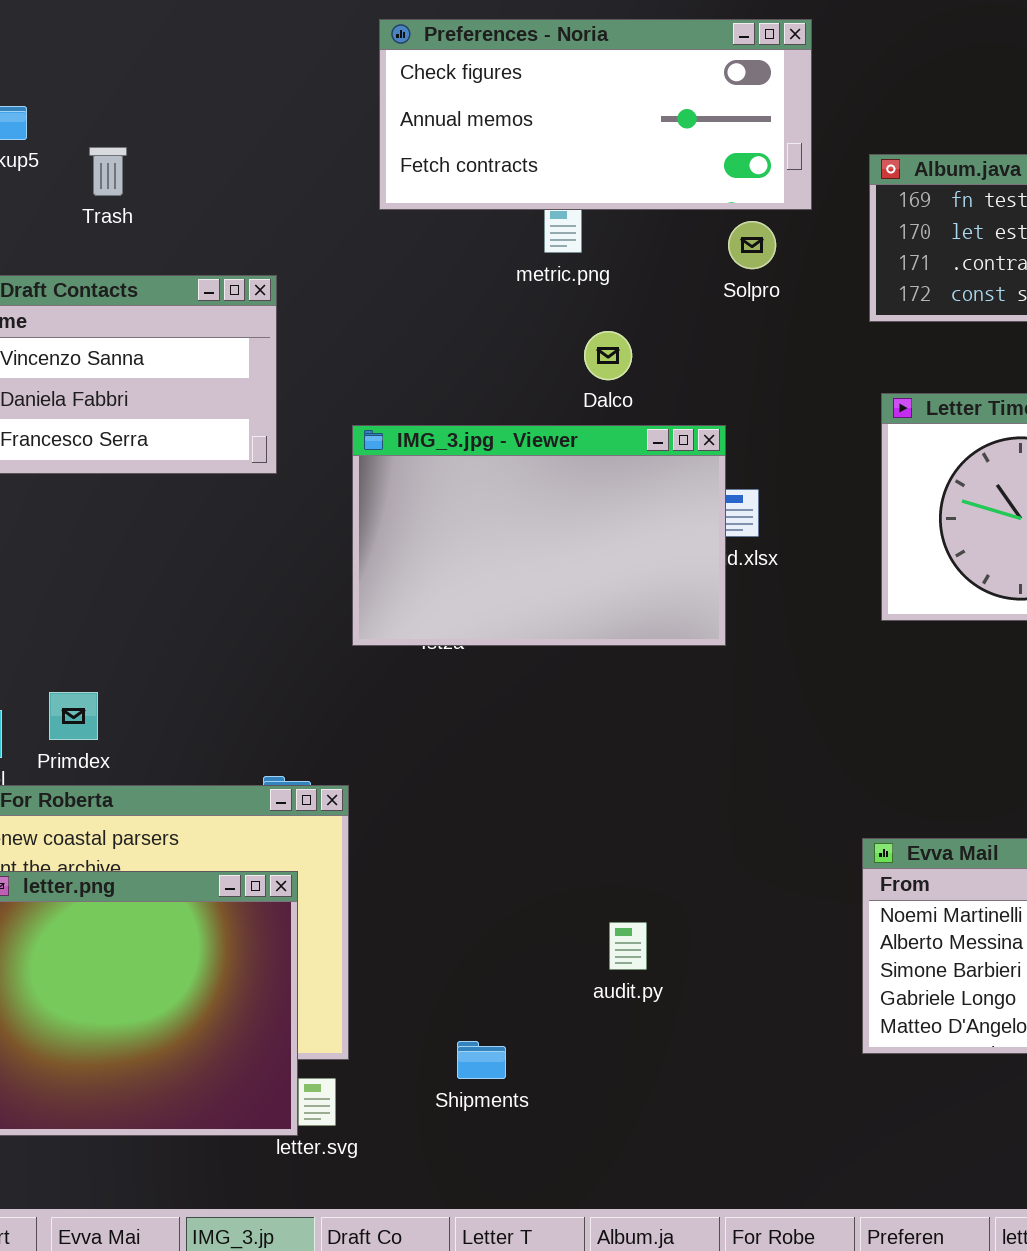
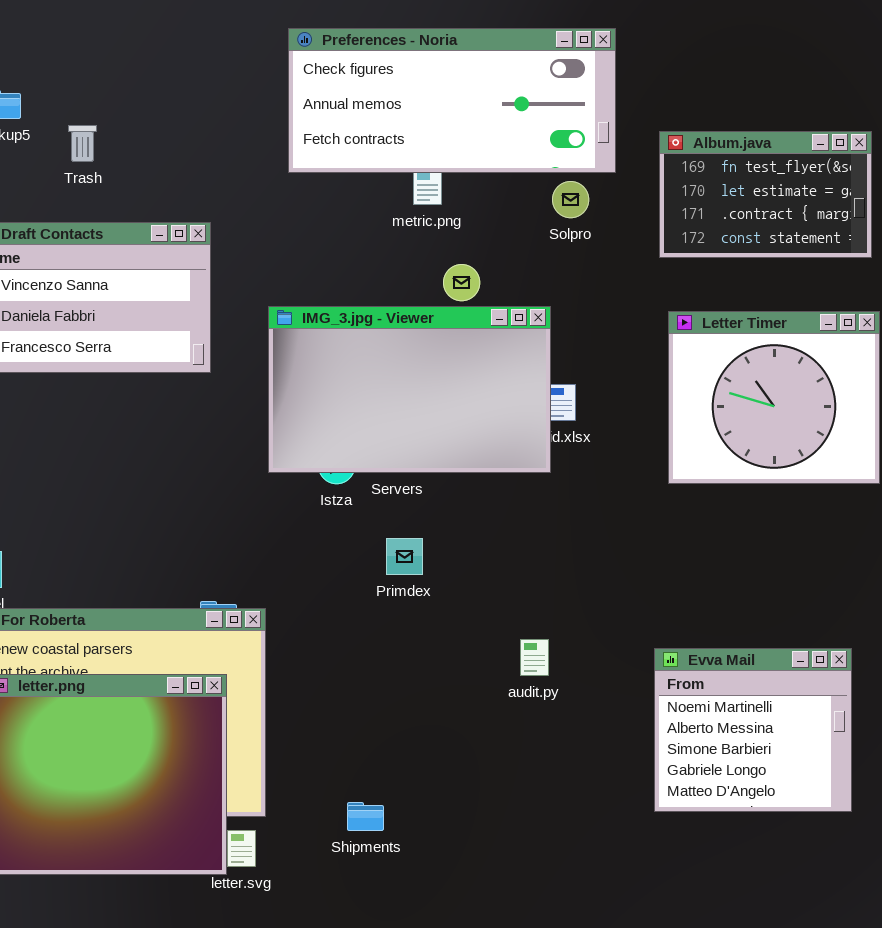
IMG_3.jpg - Viewer: [352,425,726,646] -> [268,306,551,473], moved
Primdex: [49,692,98,740] -> [386,538,423,575], moved
audit.py: [609,922,647,970] -> [520,639,549,676], moved

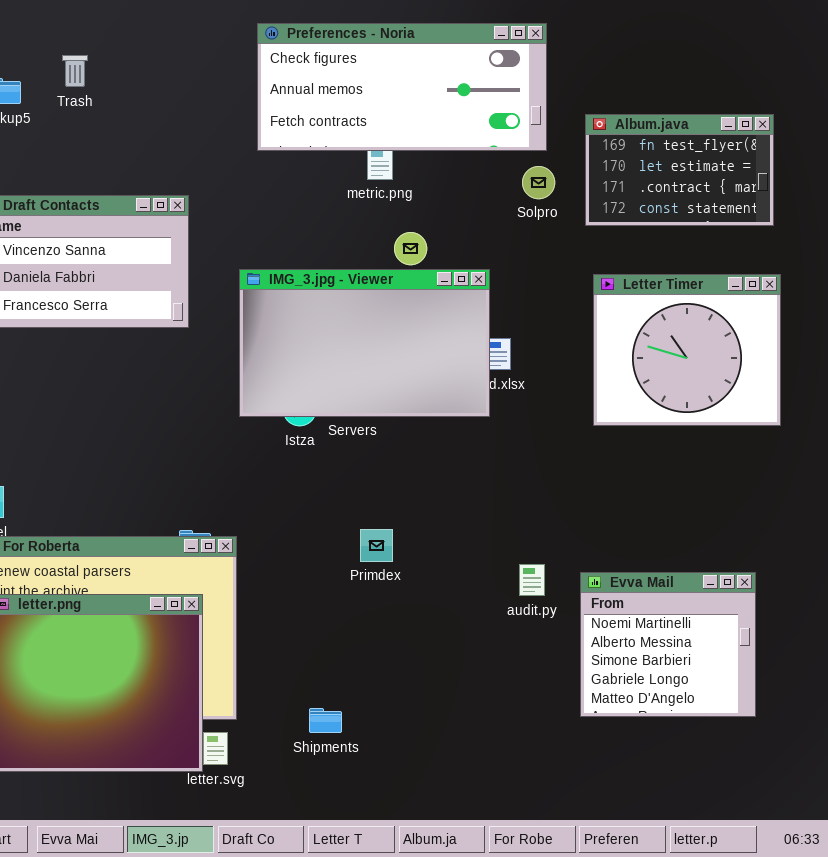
Trash: [68,125,97,162] -> [62,55,88,87], moved
Solpro: [552,181,589,218] -> [522,166,555,199], moved
Primdex: [386,538,423,575] -> [360,529,393,562], moved
audit.py: [520,639,549,676] -> [519,564,545,596], moved

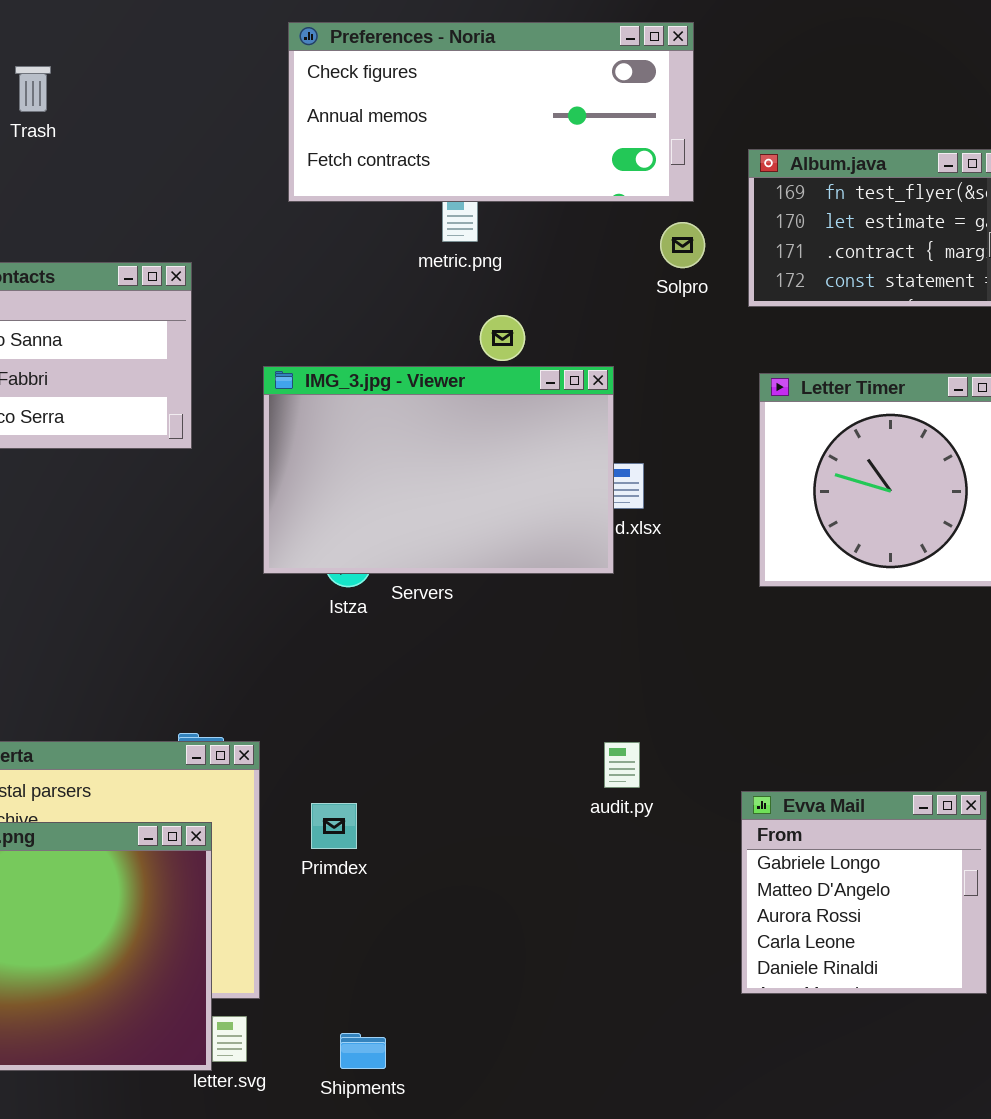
Primdex: [360,529,393,562] -> [311,803,357,849], moved
audit.py: [519,564,545,596] -> [604,742,640,788], moved
Evva Mail: [580,572,756,717] -> [741,791,987,994], scrolled down 3 rows
Shipments: [309,708,342,733] -> [340,1033,386,1069], moved

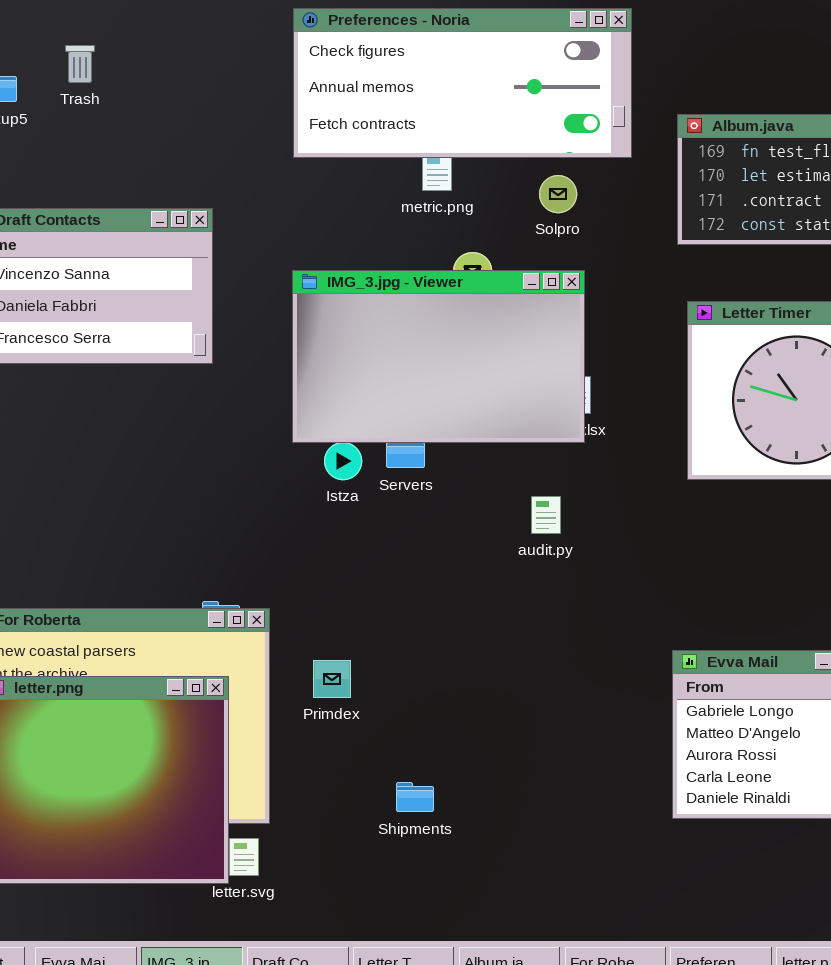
Solpro: [660,222,705,268] -> [539,175,577,213], moved
IMG_3.jpg - Viewer: [263,366,614,574] -> [292,270,585,443], moved
audit.py: [604,742,640,788] -> [531,496,561,534], moved
Shipments: [340,1033,386,1069] -> [396,782,434,812], moved

